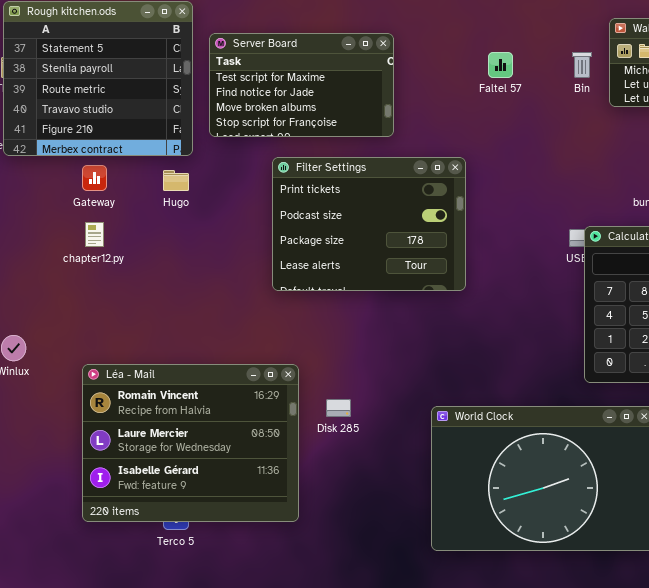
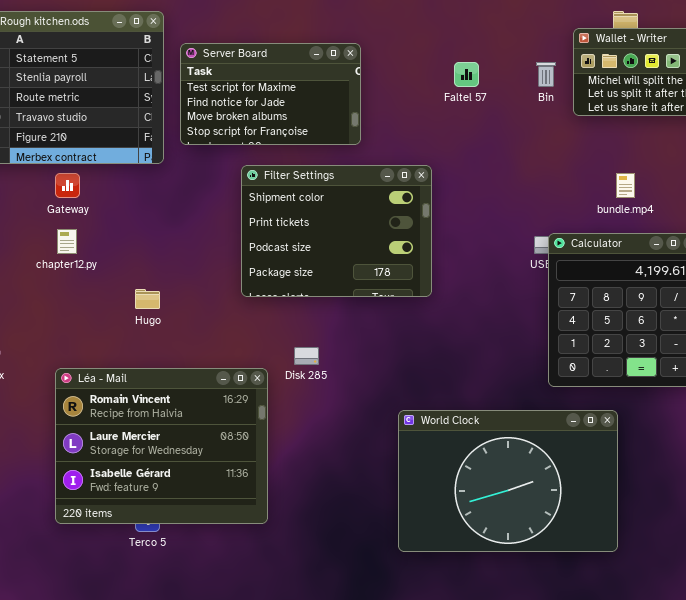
Filter Settings: [272,157,466,291] -> [241,165,432,297], scrolled up 1 row
Hugo: [163,170,189,191] -> [135,289,160,309], moved
Disk 285: [326,399,351,417] -> [294,347,319,365], moved

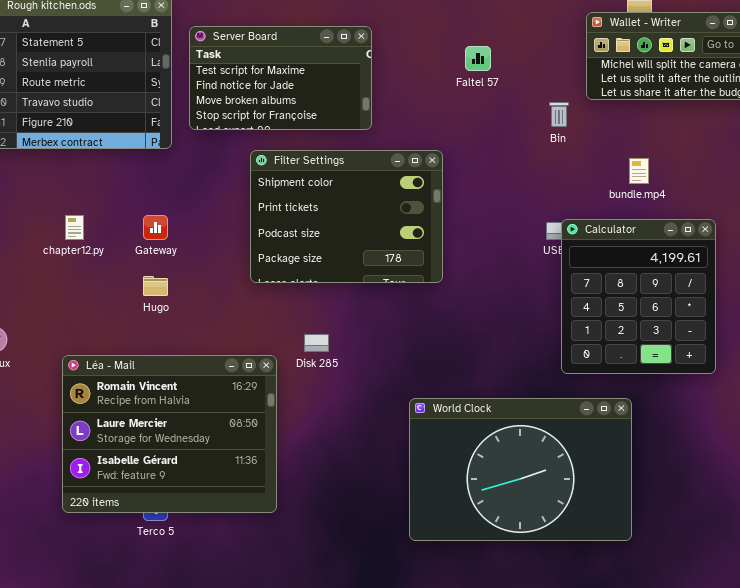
Bin: [536,62,556,87] -> [549,102,569,127], moved
Gateway: [55,173,80,198] -> [143,215,168,240], moved

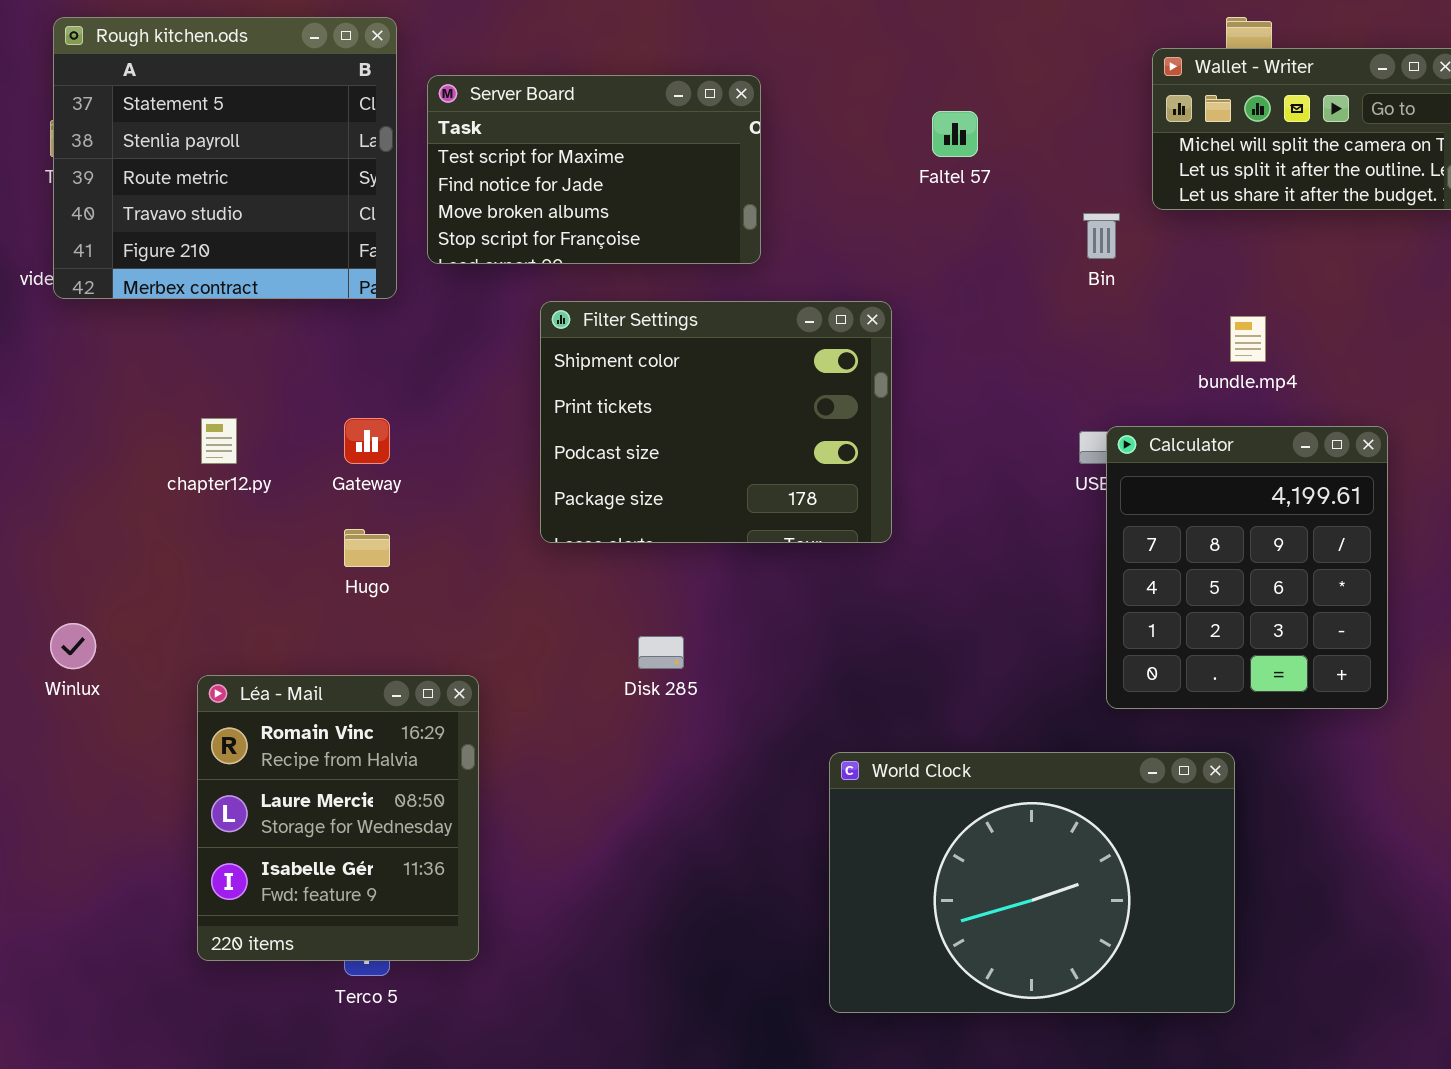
Léa - Mail: [62,355,277,513] -> [197,675,479,961], resized

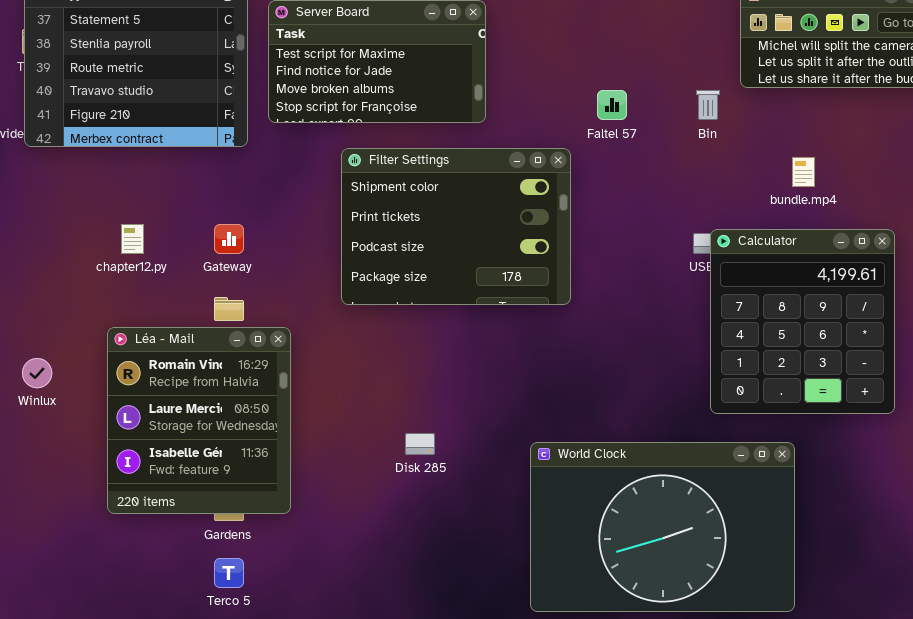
Faltel 57: [932,111,978,157] -> [597,90,627,120], moved
Disk 285: [638,636,684,669] -> [405,433,435,455], moved
Léa - Mail: [197,675,479,961] -> [107,327,291,514], moved

